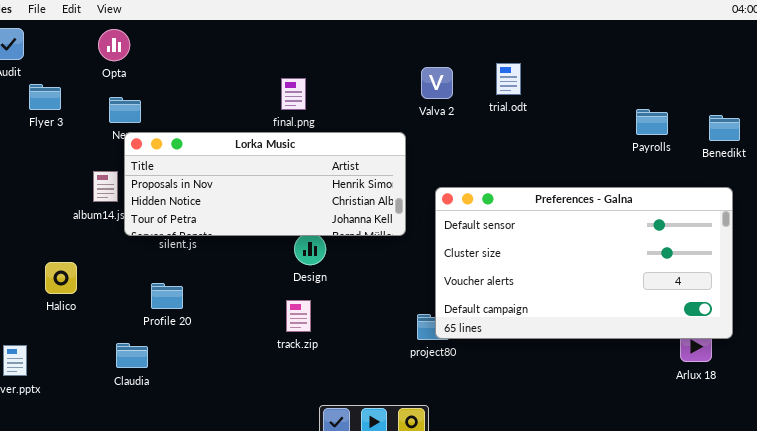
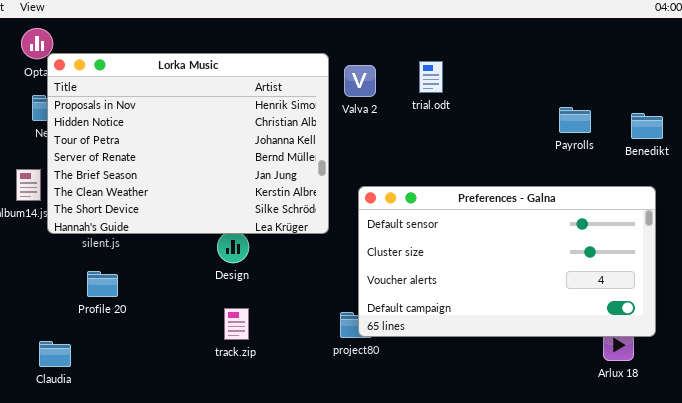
Lorka Music: [124,132,406,236] -> [47,53,329,234], resized
Profile 20: [151,283,183,309] -> [87,271,118,297], moved
track.zip: [286,300,311,332] -> [224,308,249,340], moved

